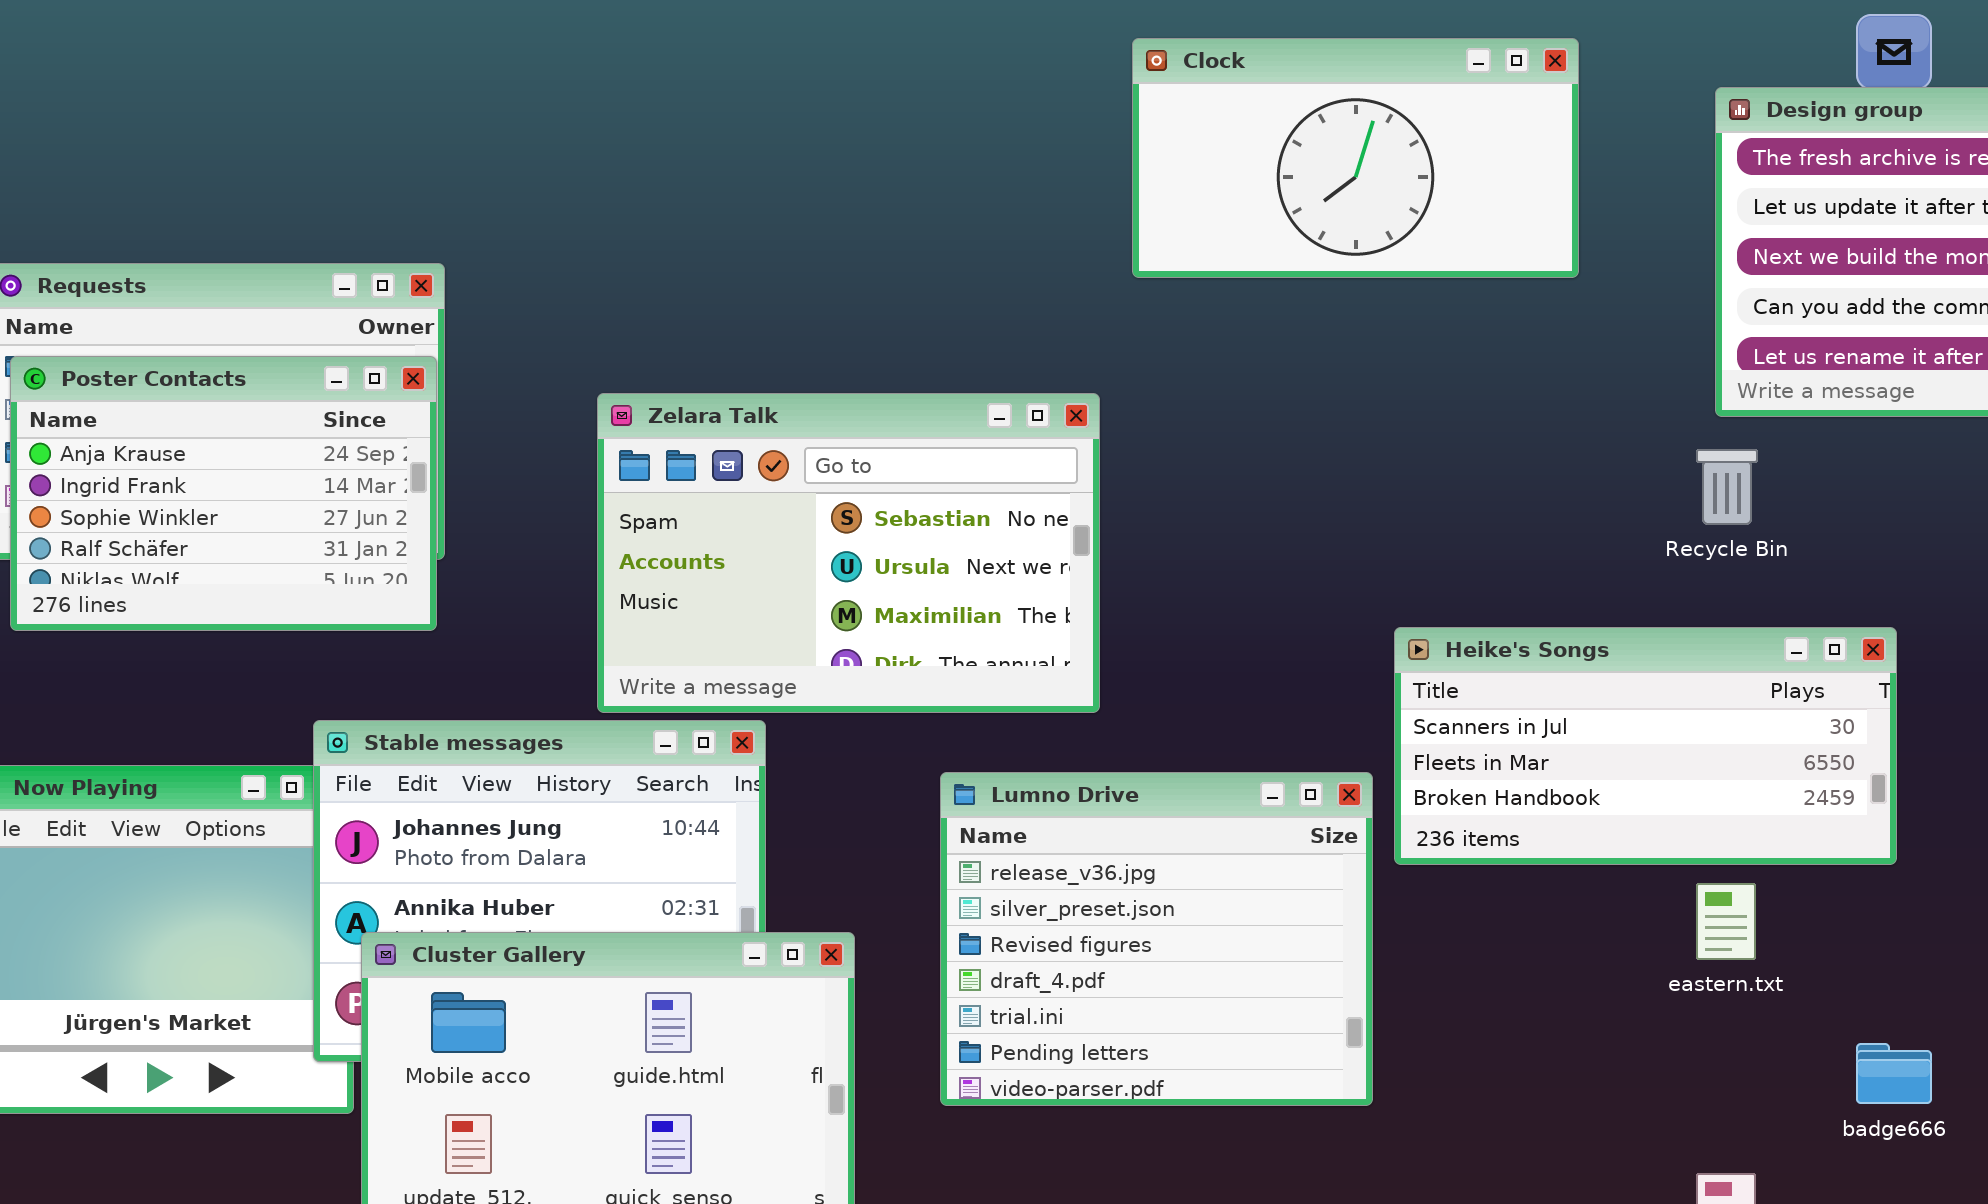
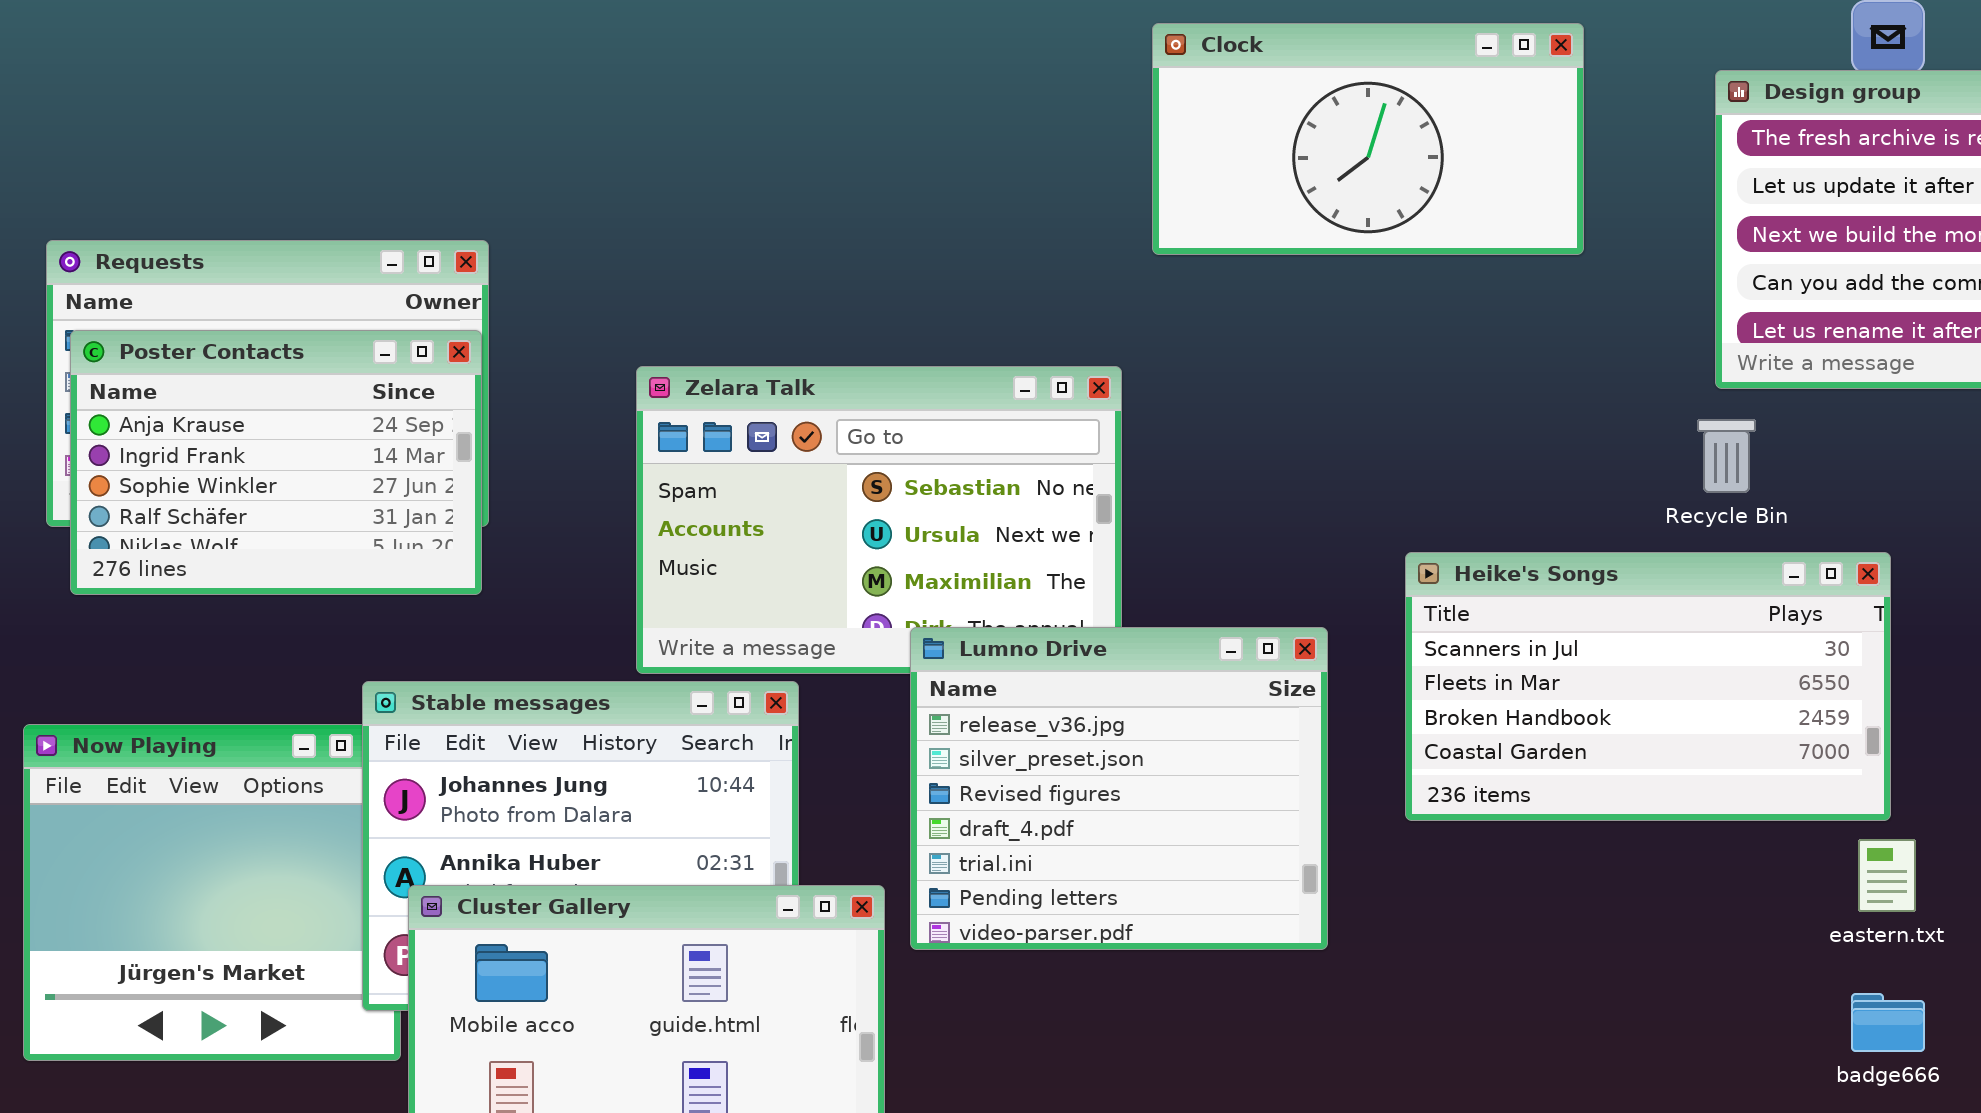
Heike's Songs: [1394,627,1897,865] -> [1405,552,1891,821], resized
Lumno Drive: [940,772,1373,1106] -> [910,627,1328,950], moved
eastern.txt: [1696,883,1756,960] -> [1858,839,1916,912], moved

